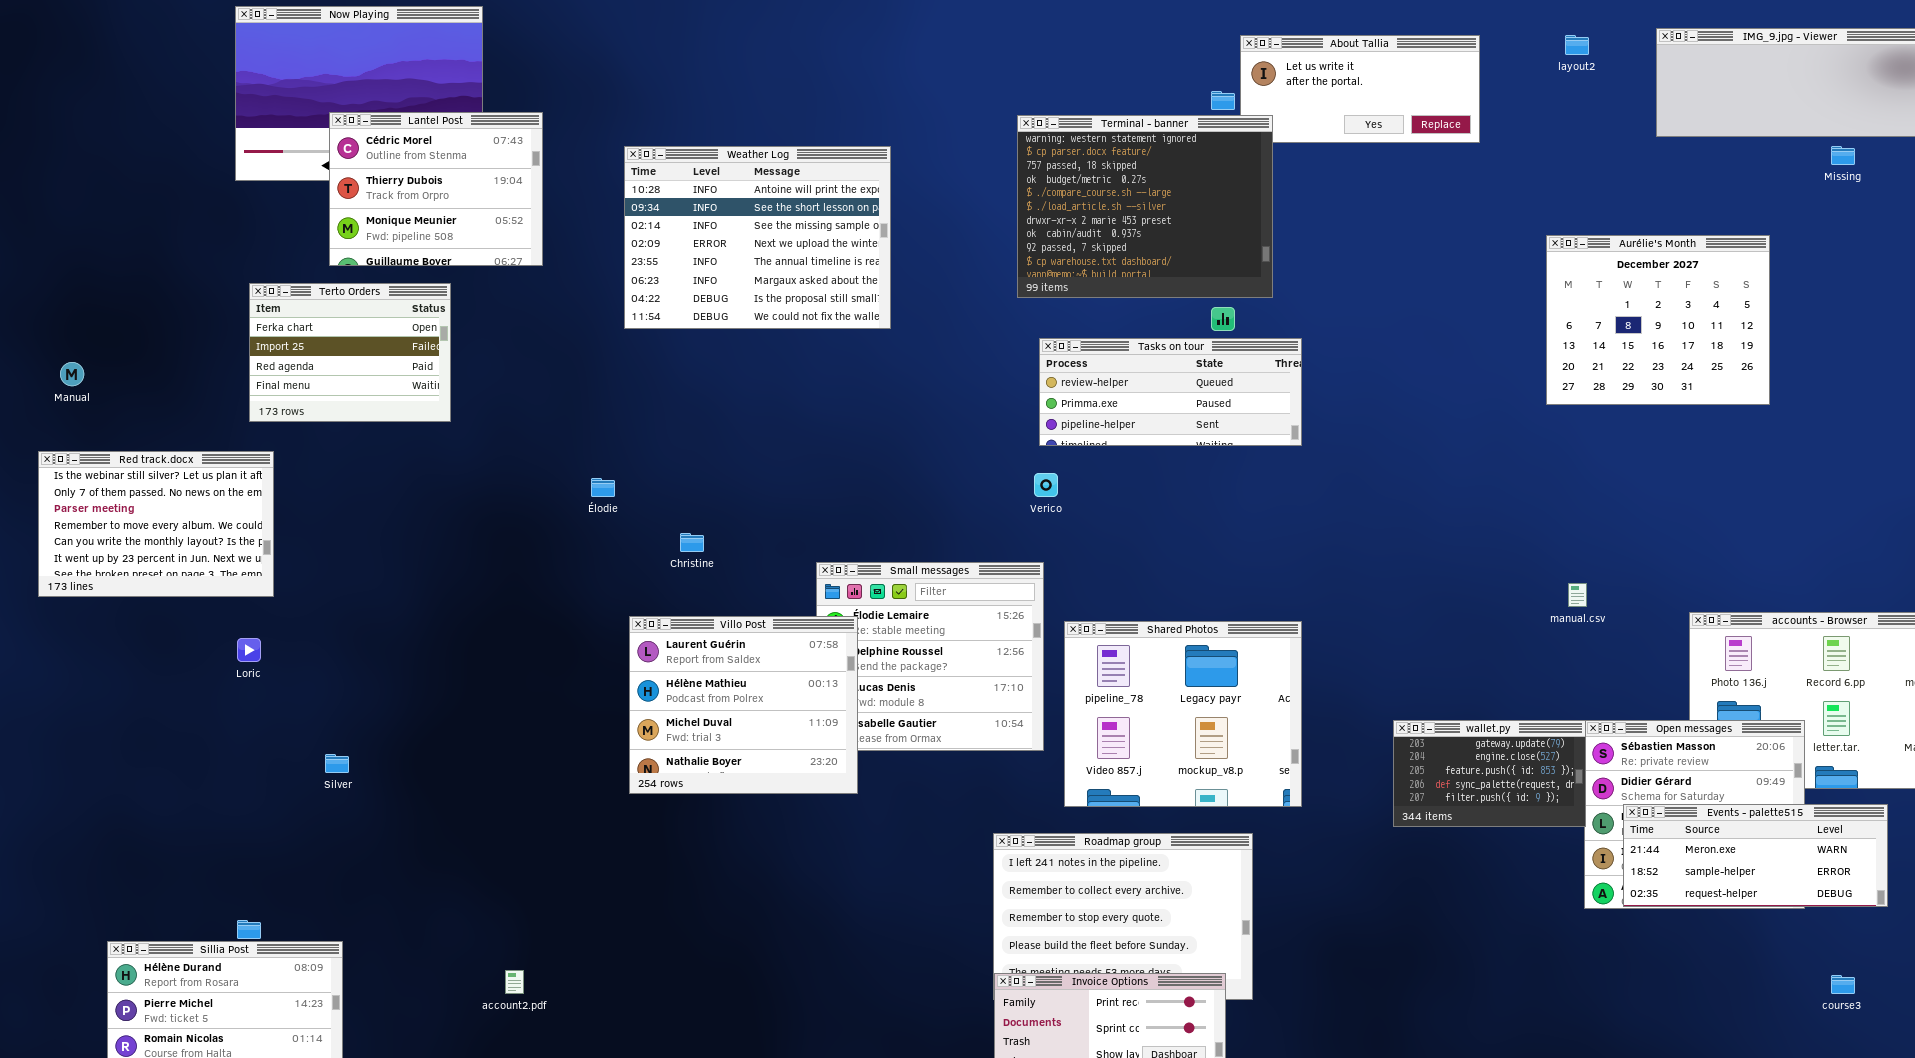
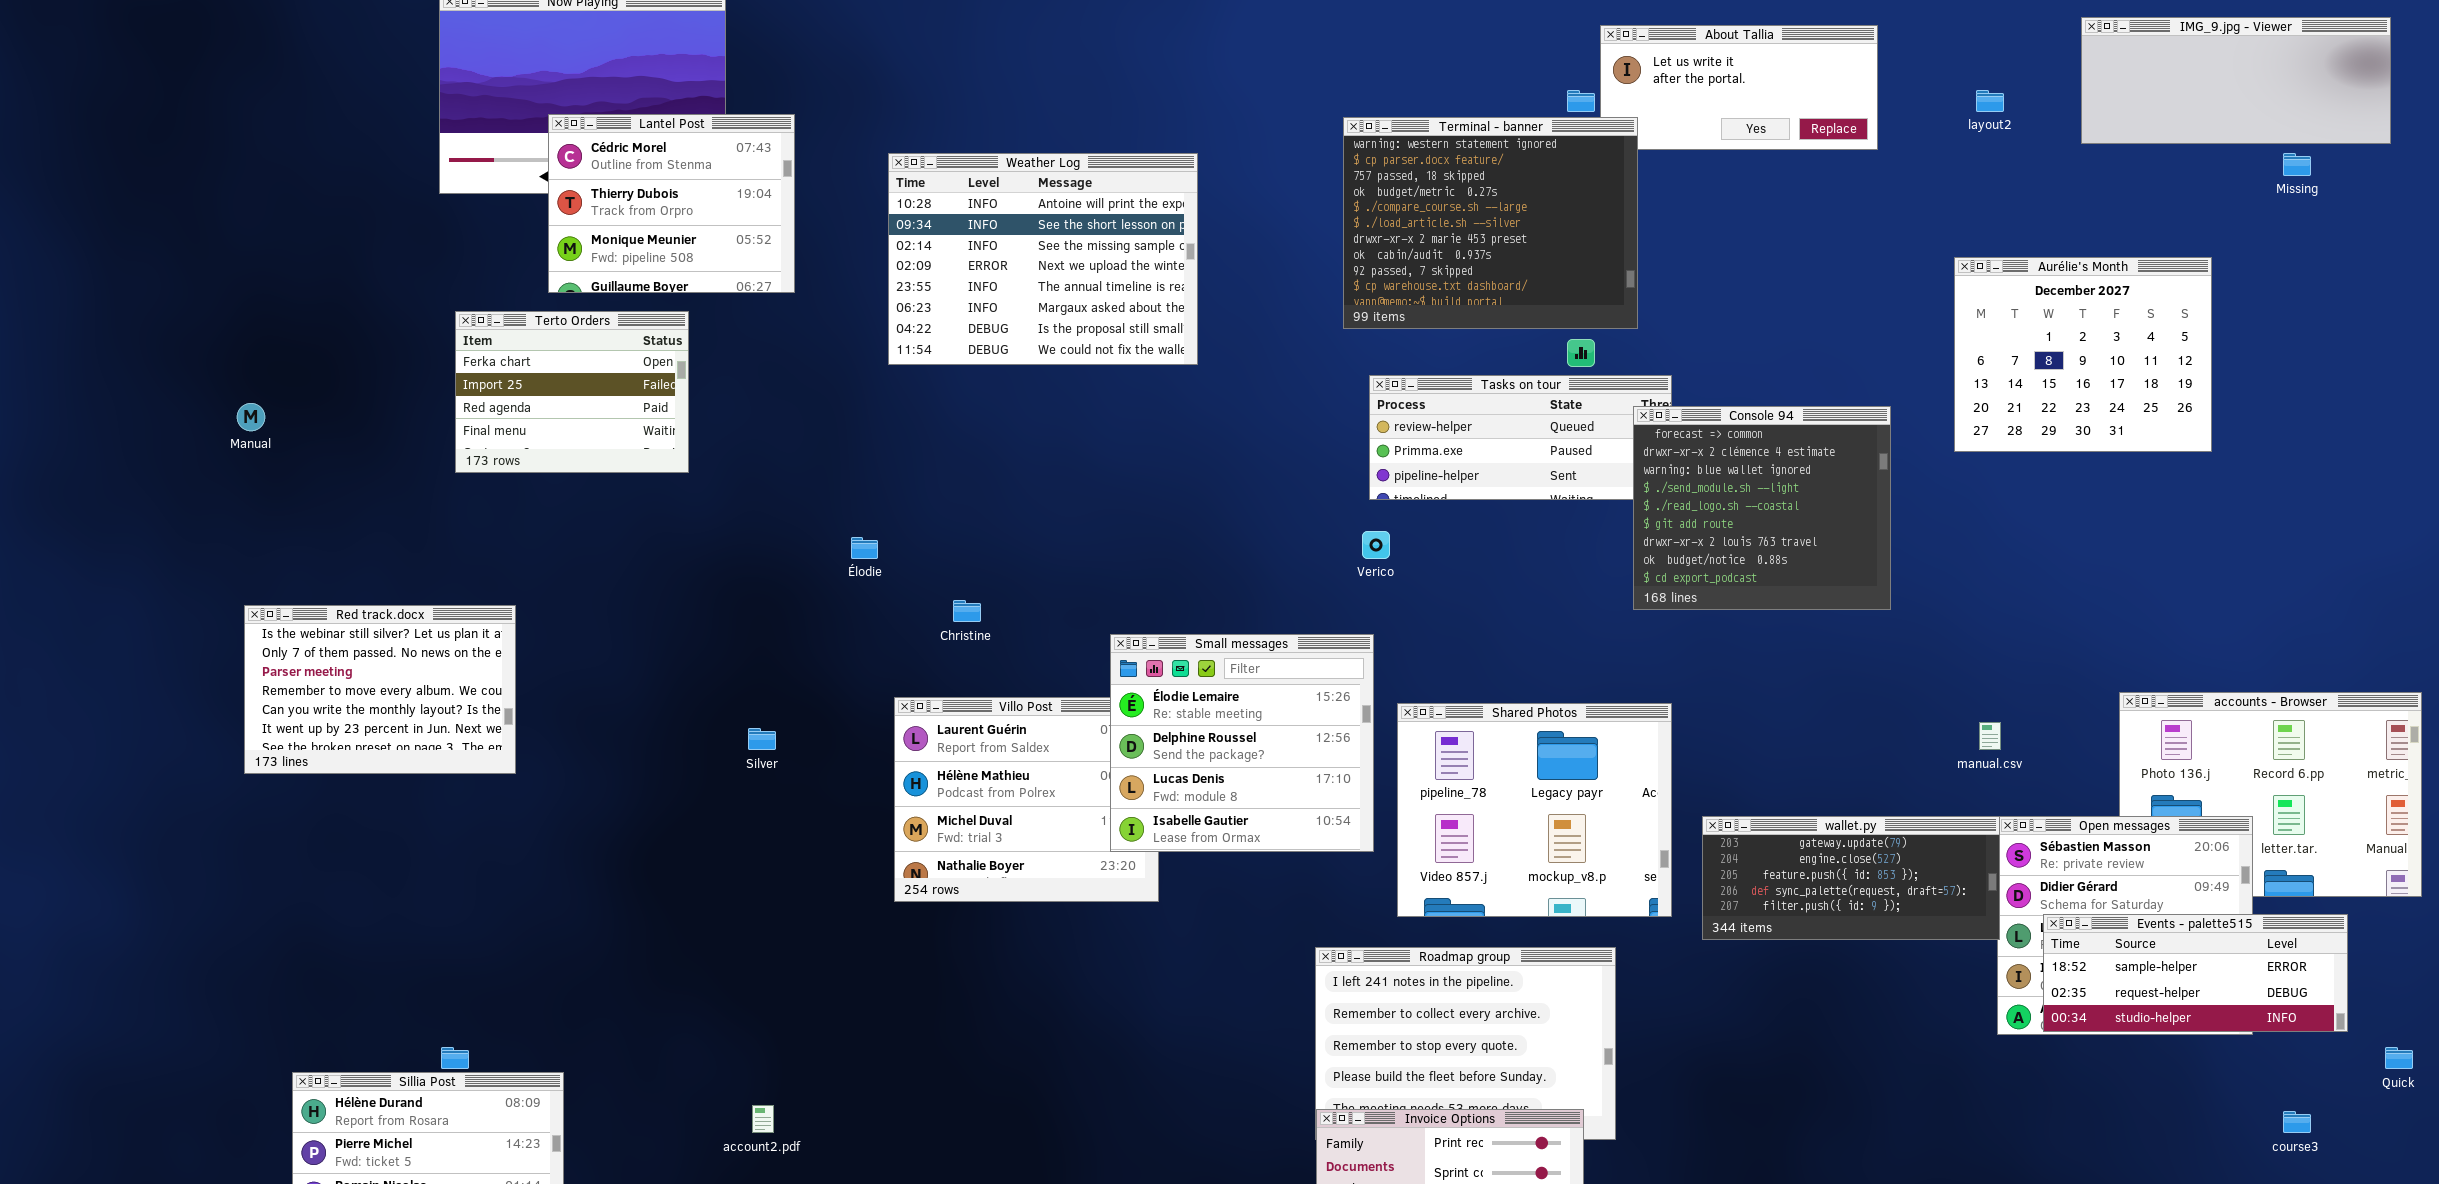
layout2: [1565,35,1589,55] -> [1976,90,2004,112], moved
Console 94: none -> [1633,406,1891,610], opened
Red track.docx: [38,451,274,597] -> [244,605,516,774], moved
Small messages: [816,562,1044,751] -> [1110,634,1374,852], raised
manual.csv: [1568,583,1587,607] -> [1979,722,2001,750], moved
wallet.py: [1393,720,1586,827] -> [1702,816,2000,940], resized
Silver: [325,754,349,773] -> [748,728,776,750], moved
Events - palette515: [1623,804,1888,907] -> [2043,914,2348,1032], scrolled down 1 row

